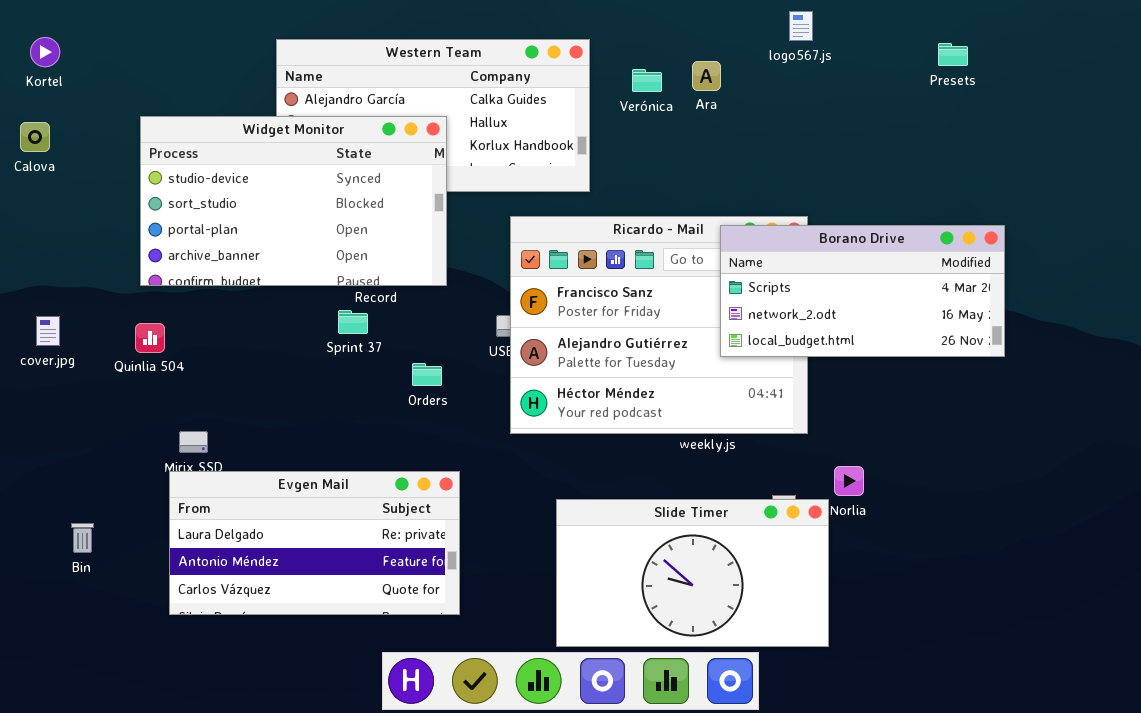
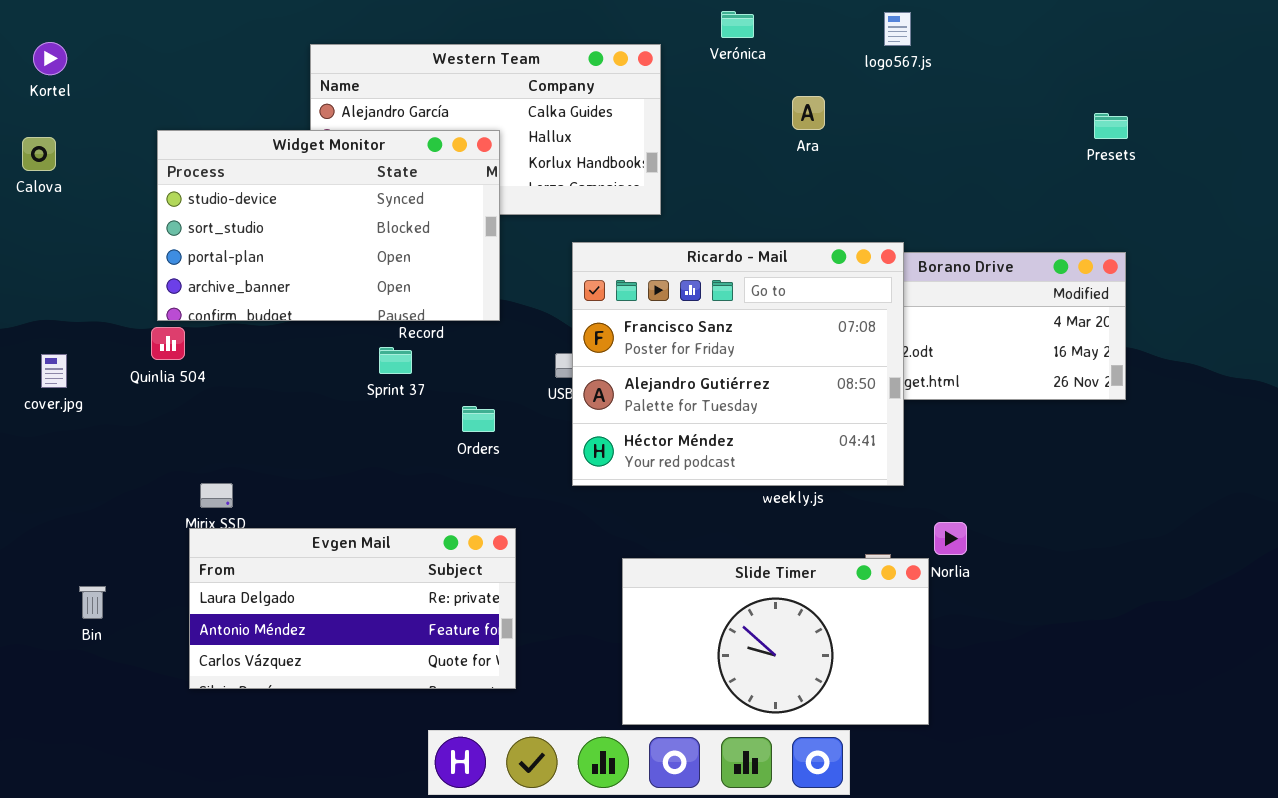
Presets: [938,43,968,66] -> [1094,113,1128,139], moved
Ara: [692,61,721,91] -> [792,96,825,130], moved
Verónica: [632,69,662,92] -> [721,11,754,38], moved
Ricardo - Mail: [510,216,808,434] -> [572,242,904,486], raised
Quinlia 504: [135,323,165,353] -> [151,327,185,360], moved

